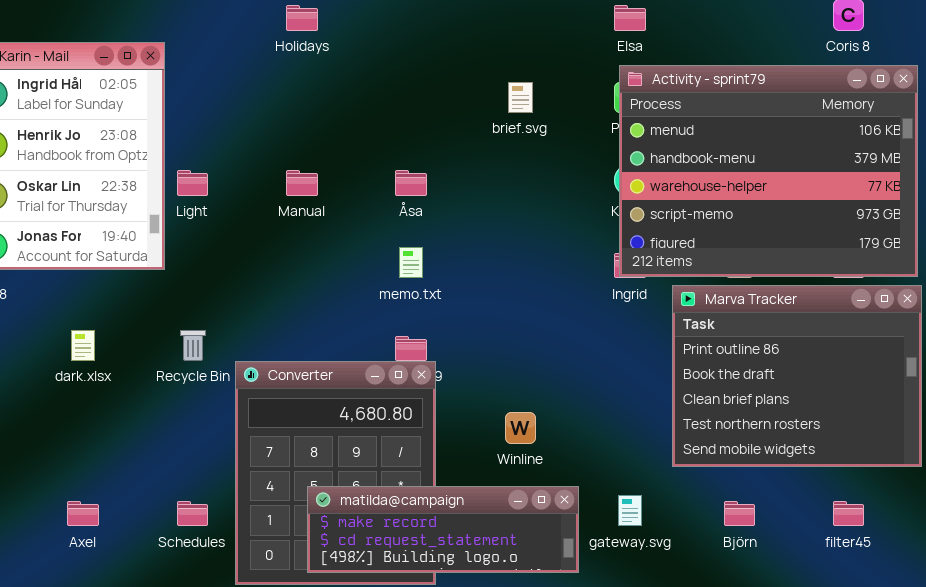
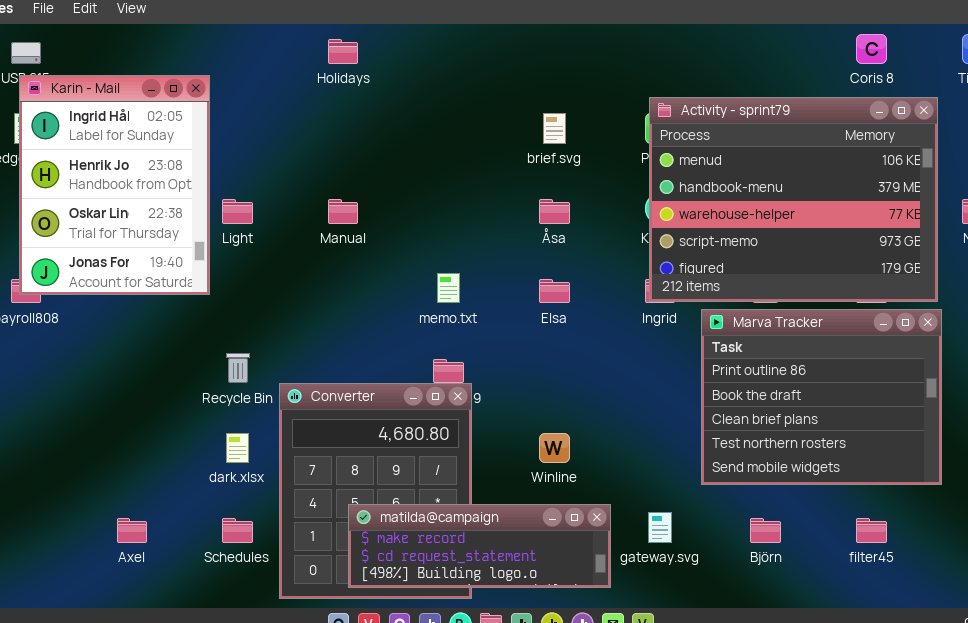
Elsa: [614,5,646,31] -> [539,279,570,303], moved
Åsa: [395,170,427,196] -> [539,199,570,224], moved
dark.xlsx: [71,330,95,361] -> [226,433,249,463], moved

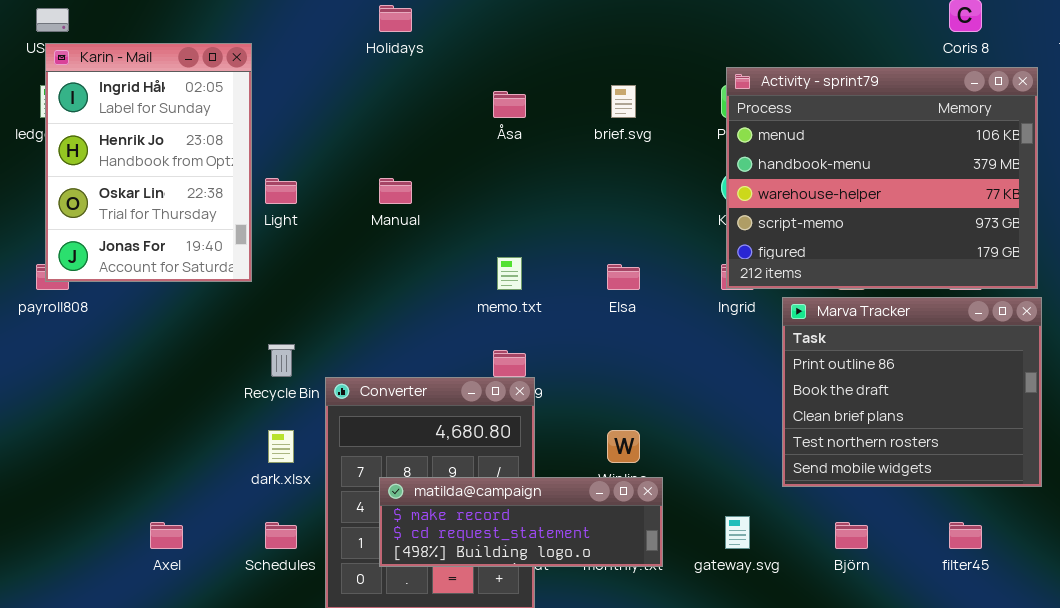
Åsa: [539,199,570,224] -> [493,91,526,118], moved
matilda@campaign: [348,504,611,588] -> [379,477,663,567], moved

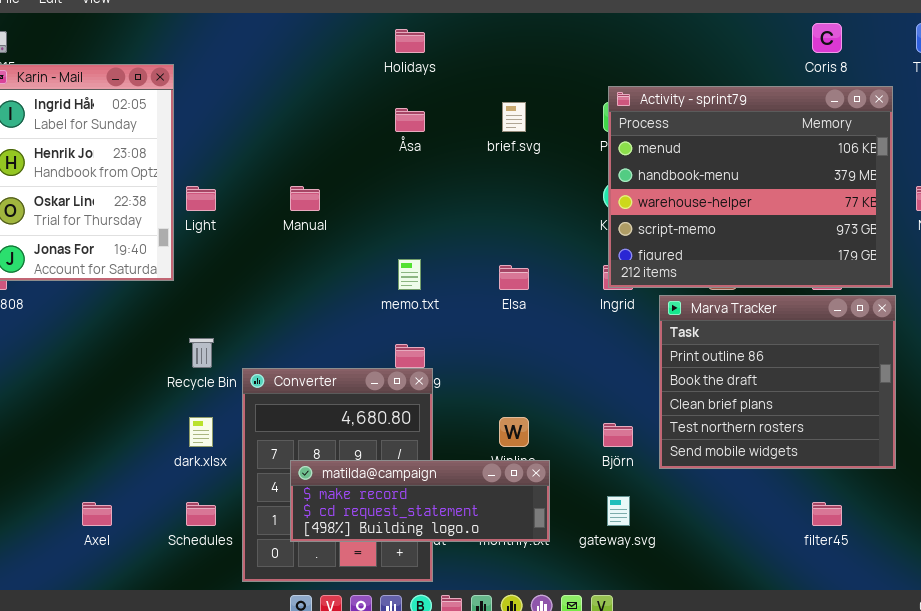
Holidays: [379,5,412,32] -> [395,29,425,53], moved
Björn: [835,522,868,549] -> [603,423,633,447], moved

